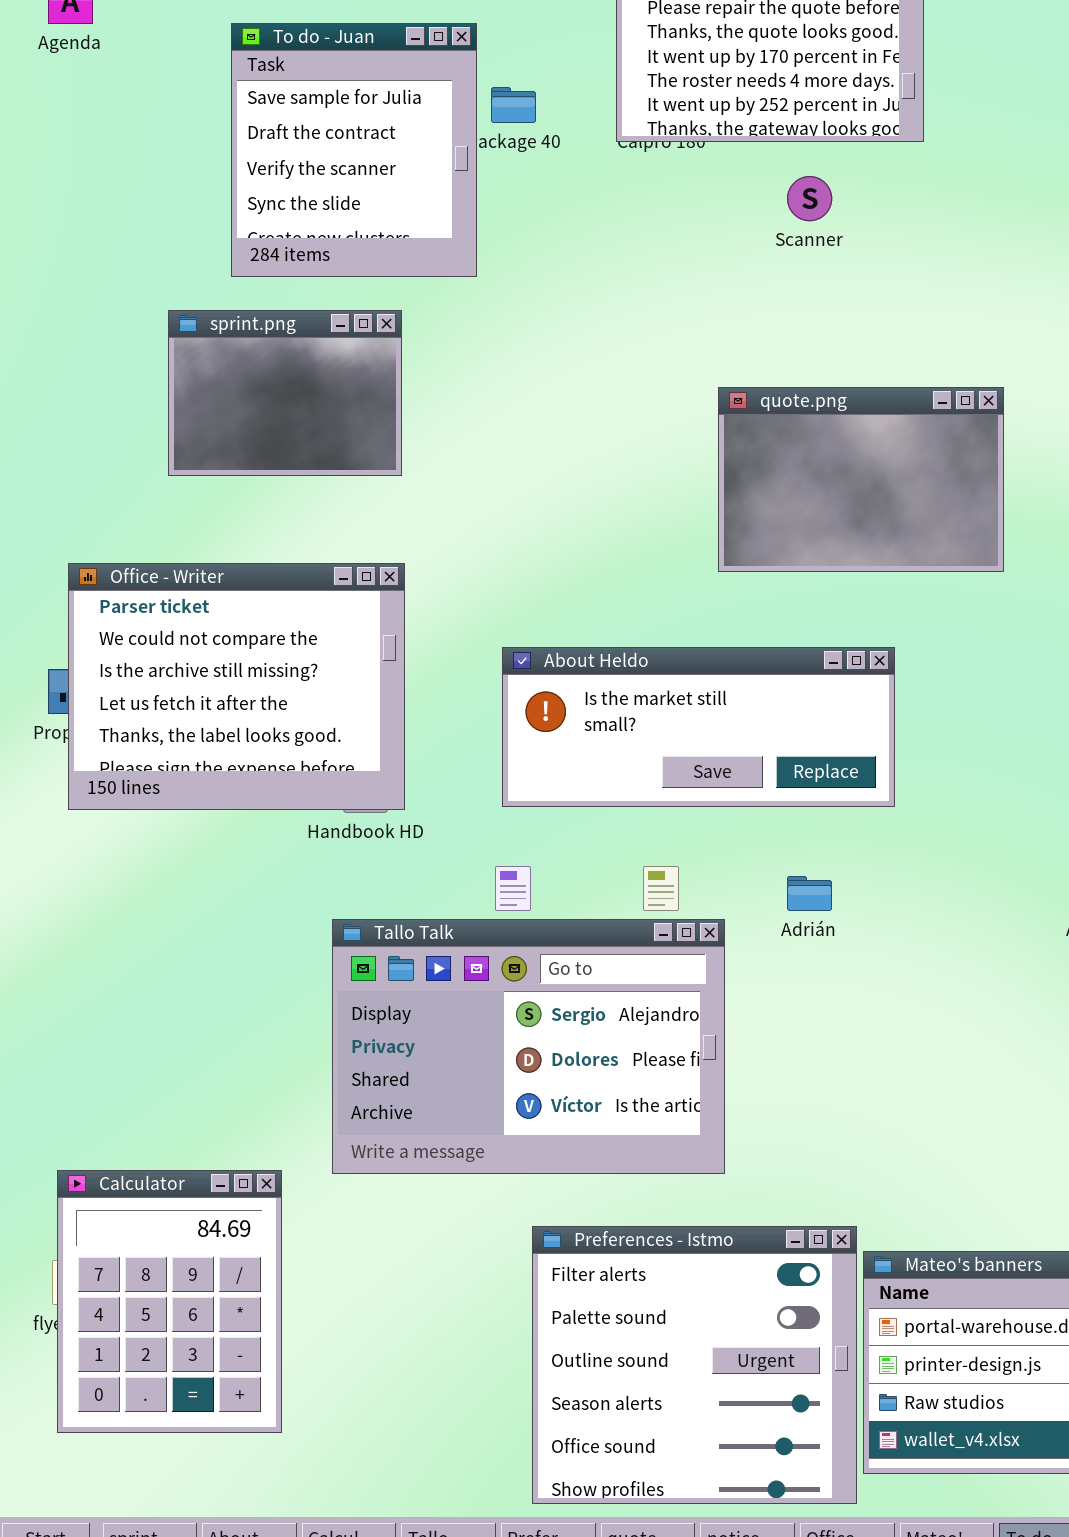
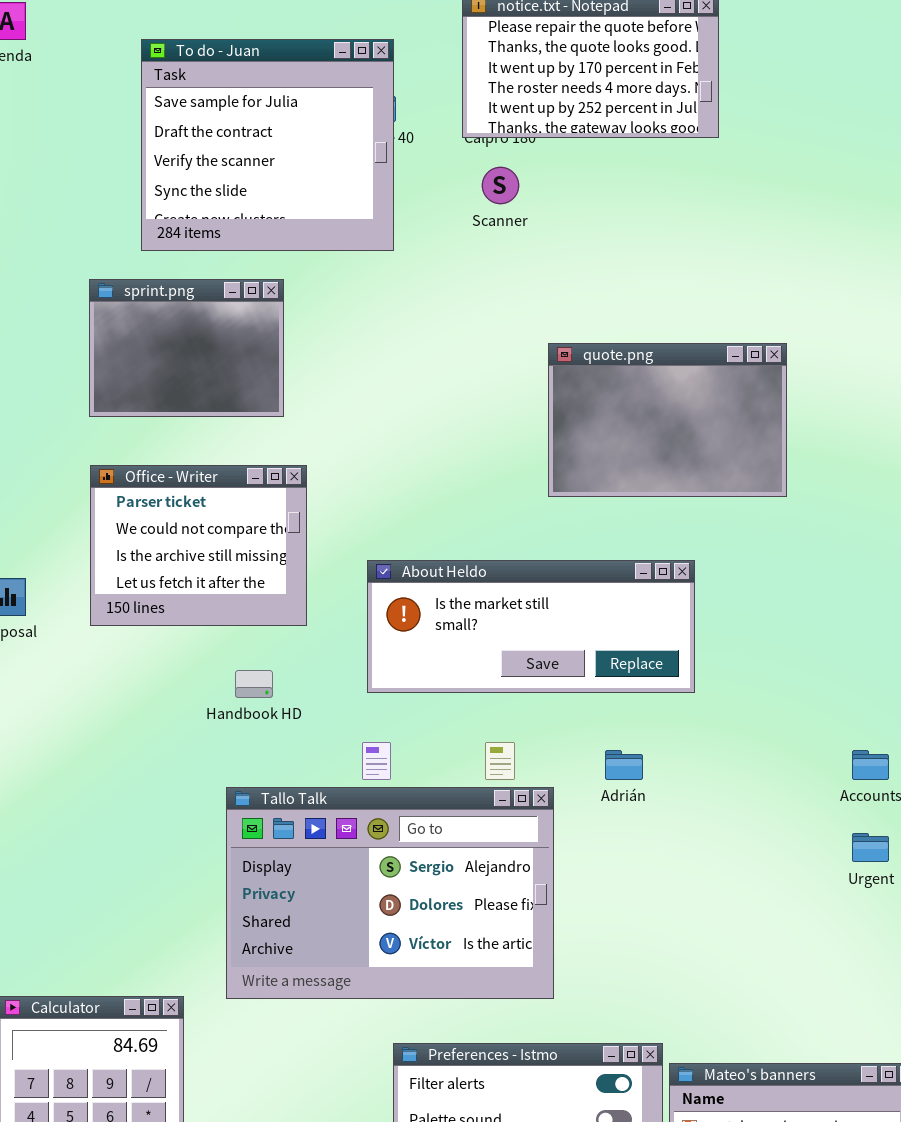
To do - Juan: [231,23,477,277] -> [141,39,394,251], resized
Scanner: [787,176,832,221] -> [482,167,519,204], moved
Office - Writer: [68,563,405,810] -> [90,465,307,626], moved, resized

